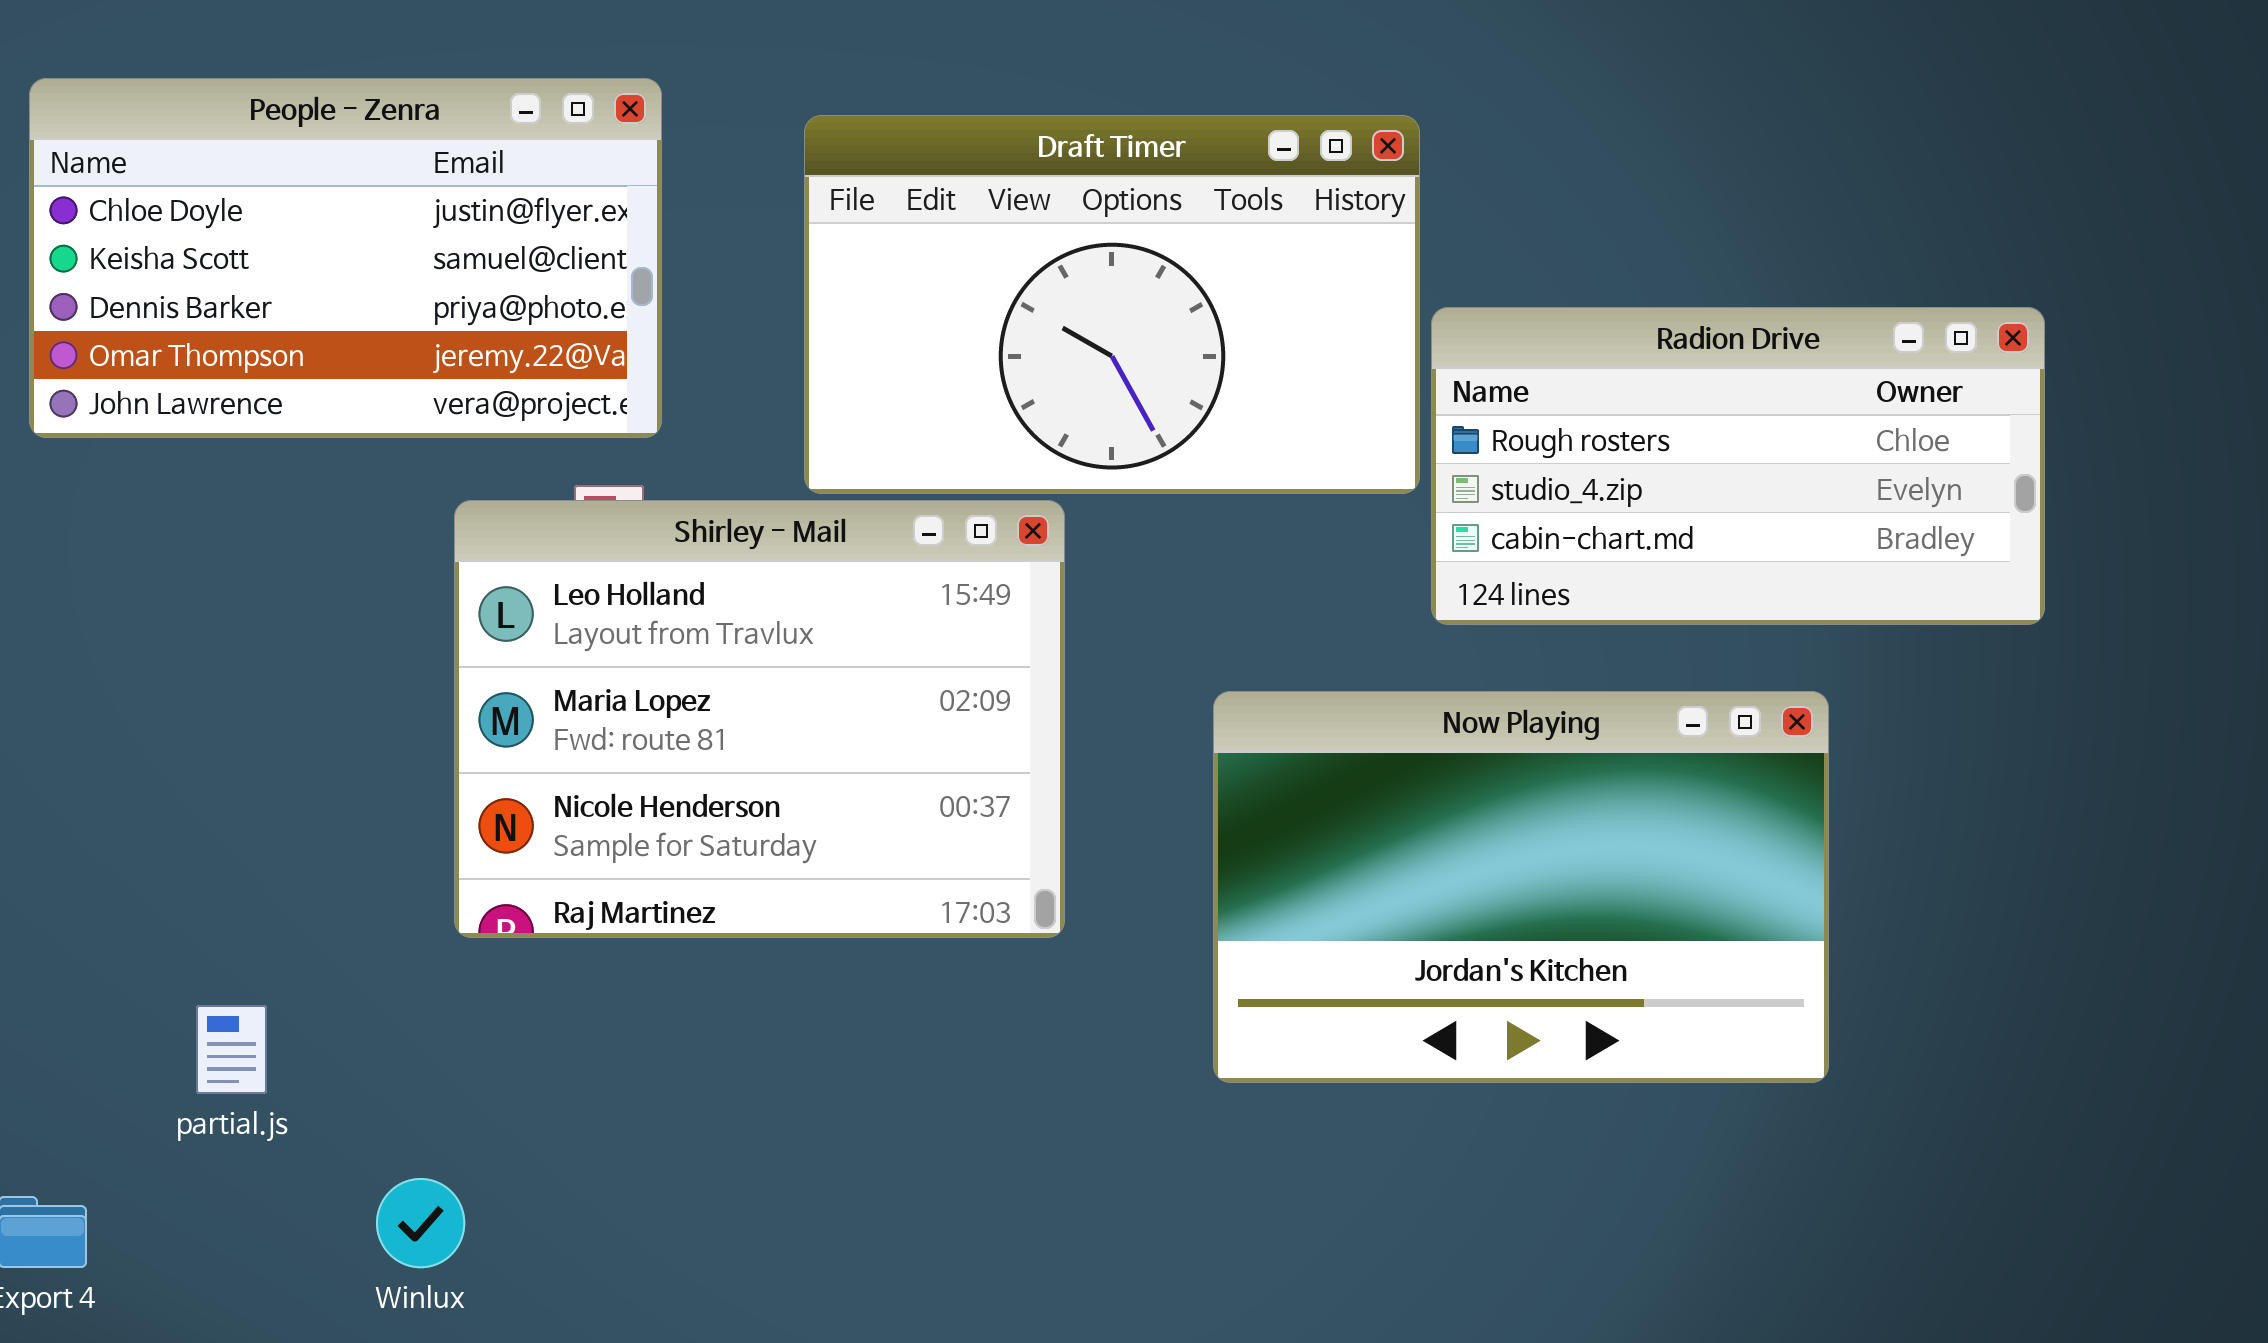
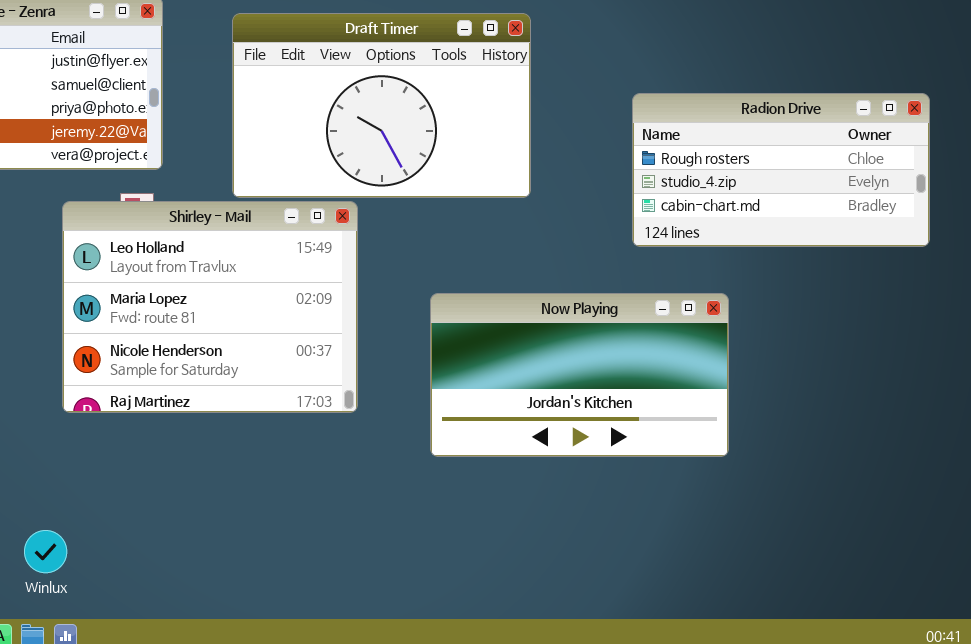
Radion Drive: [1431,307,2045,625] -> [632,93,930,247], moved
Now Playing: [1213,691,1829,1083] -> [430,293,729,457], resized

